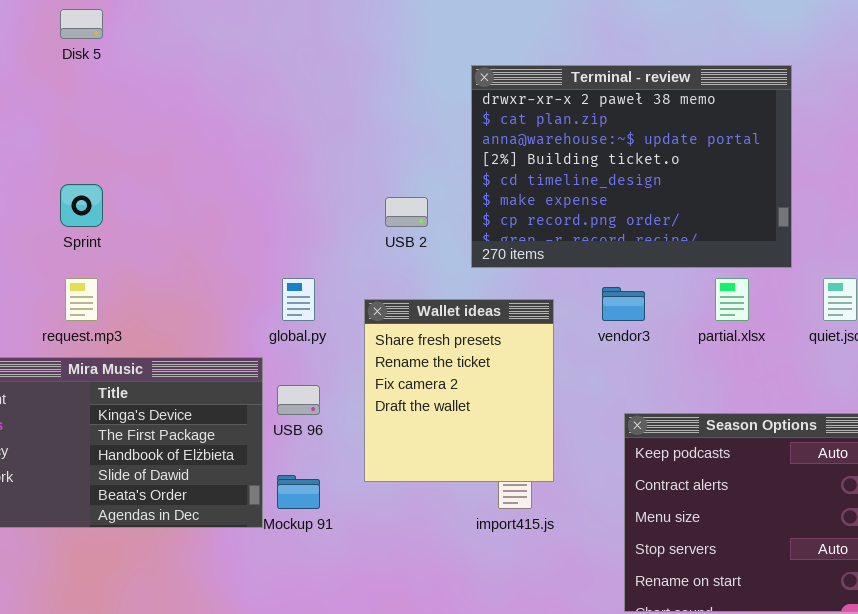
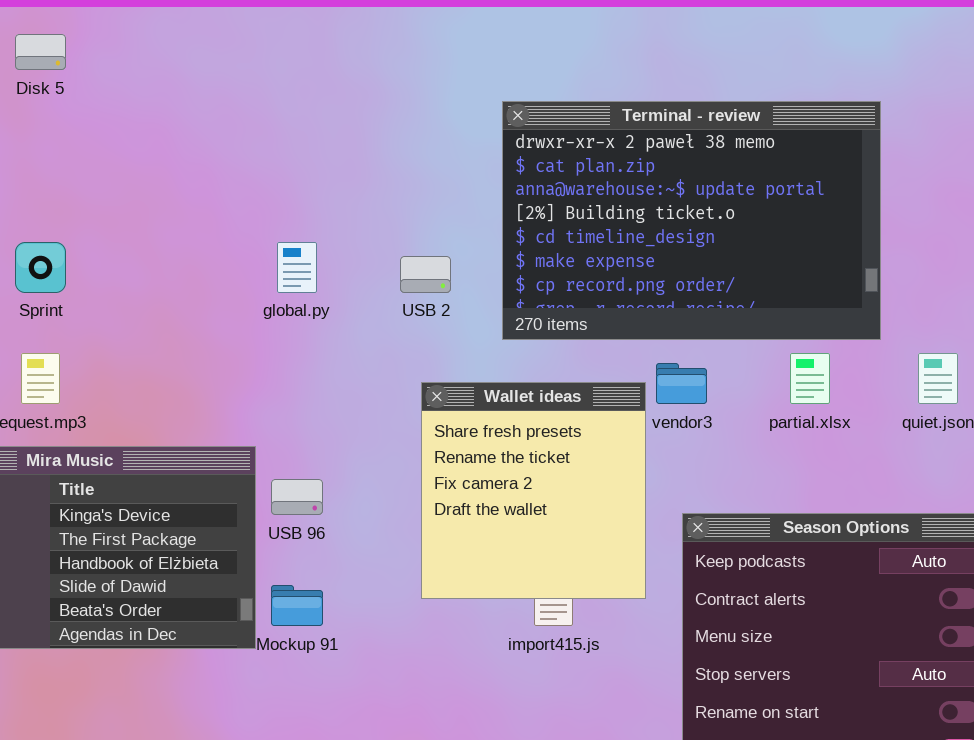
global.py: [282,278,315,321] -> [277,242,317,293], moved
Wallet ideas: [364,299,554,482] -> [421,382,646,599], moved

